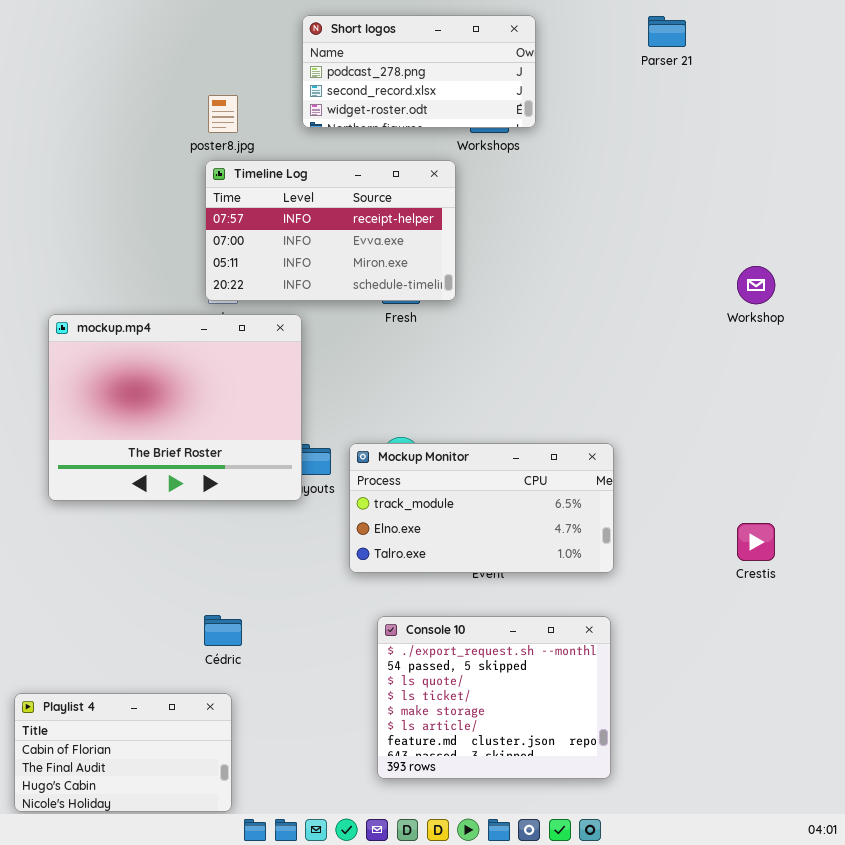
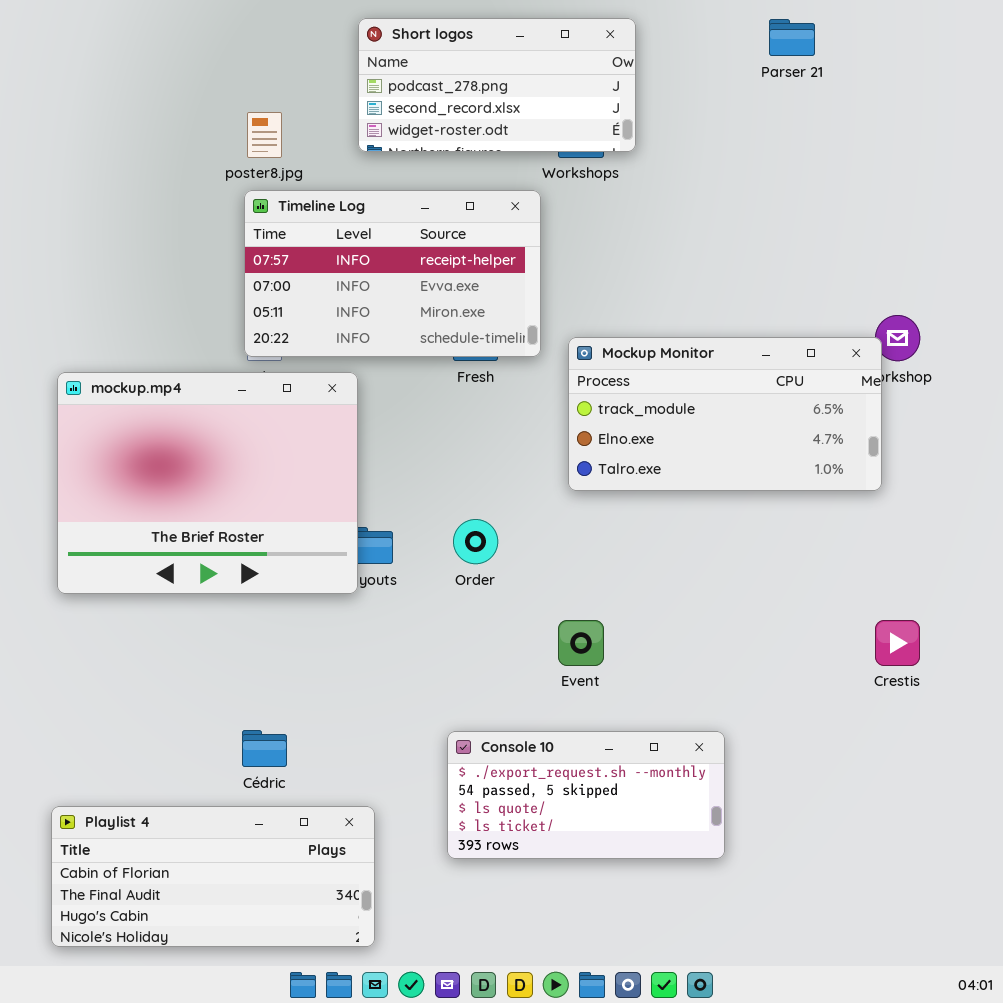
Mockup Monitor: [349,443,614,573] -> [568,337,882,491], moved
Console 10: [377,616,611,779] -> [447,731,725,859], resized
Playlist 4: [14,693,232,812] -> [51,806,375,947], moved, resized

